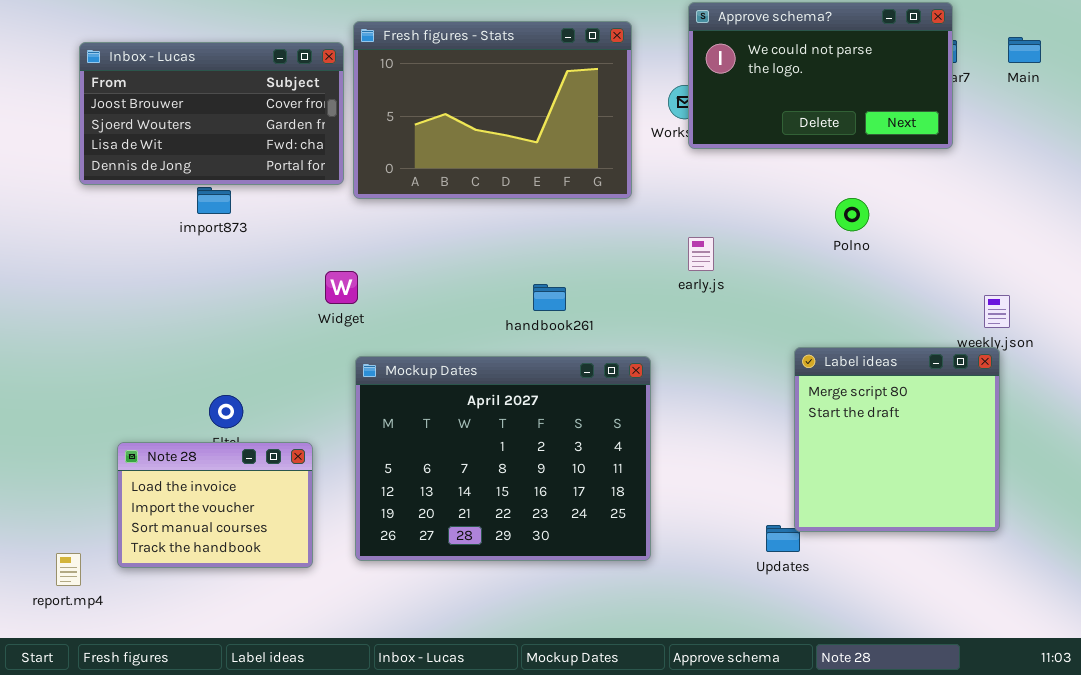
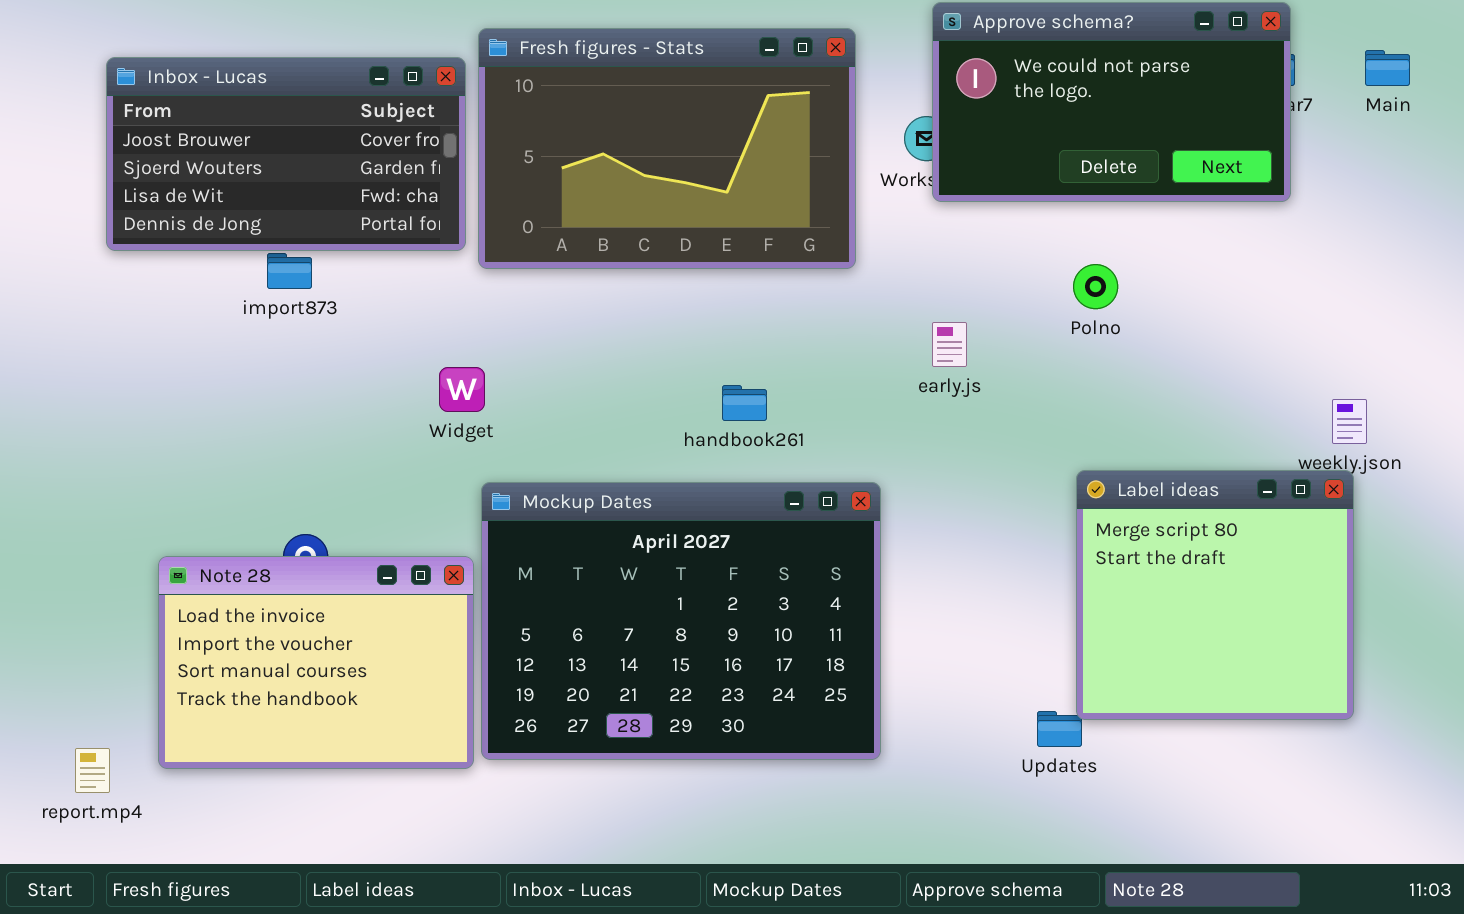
Polno: [835,198,869,231] -> [1073,264,1118,309], moved
Note 28: [117,442,313,568] -> [158,556,474,769], resized

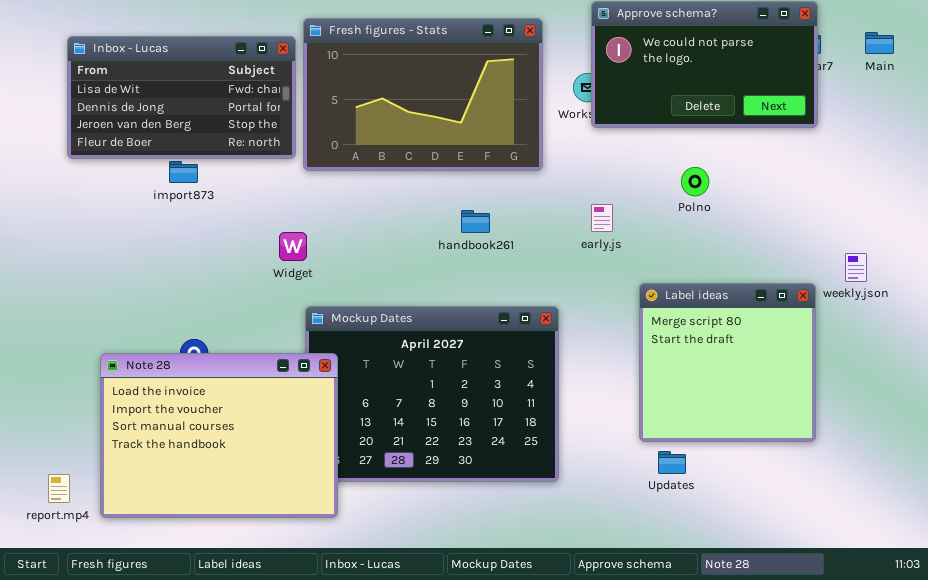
Inbox - Lucas: [106,57,466,251] -> [67,36,296,159], scrolled down 2 rows
handbook261: [722,385,767,421] -> [461,210,490,233], moved
Label ideas: [1076,470,1354,720] -> [639,283,816,442], moved
Note 28: [158,556,474,769] -> [100,353,338,518], resized

